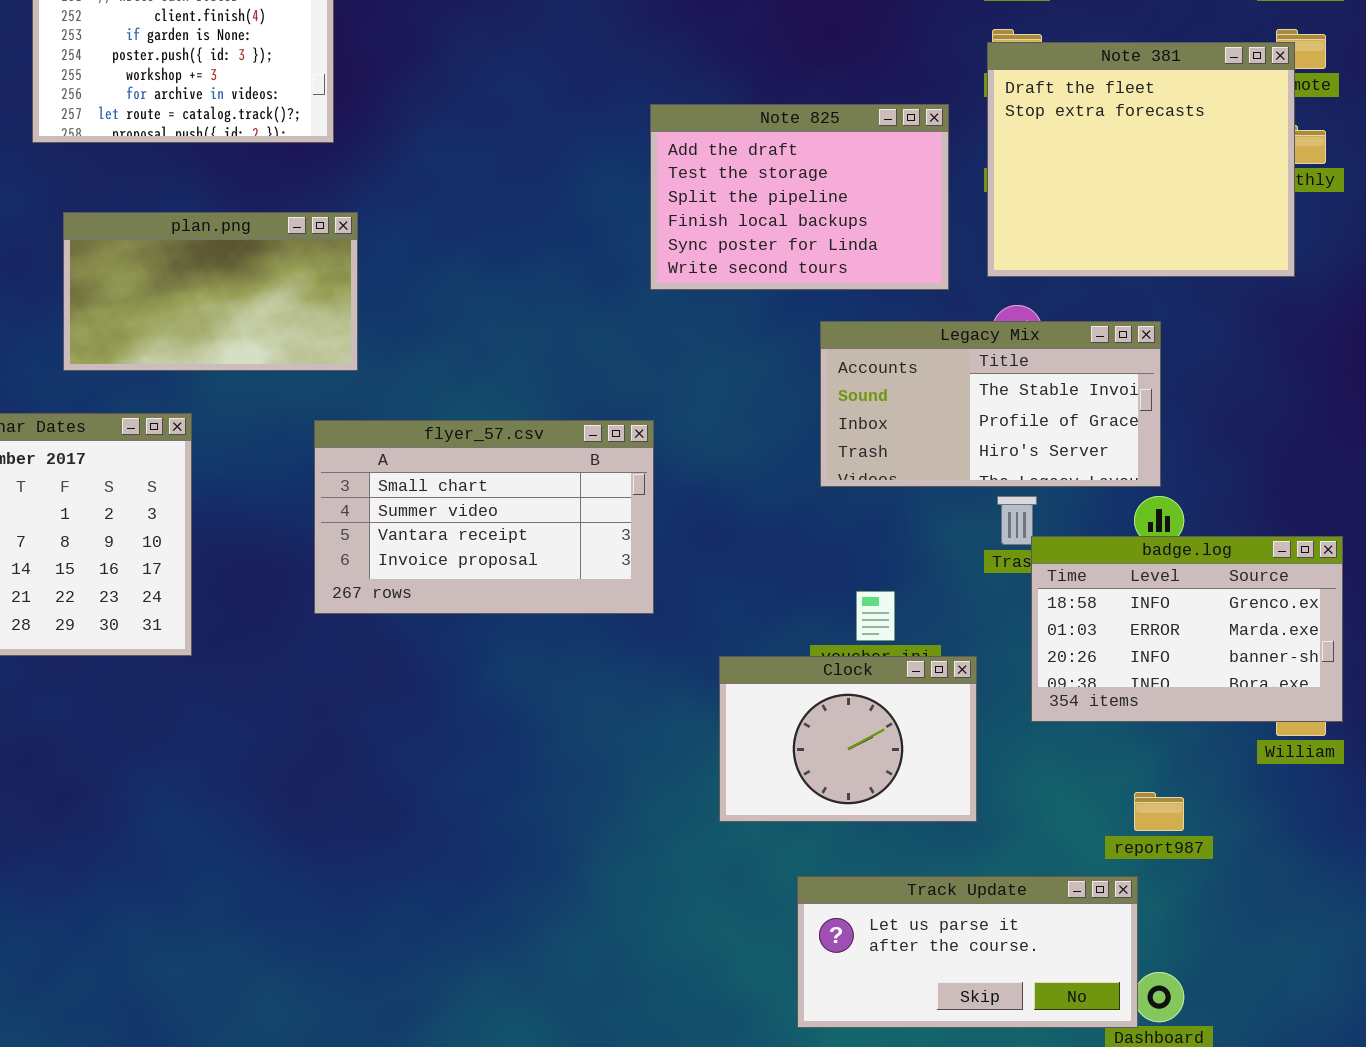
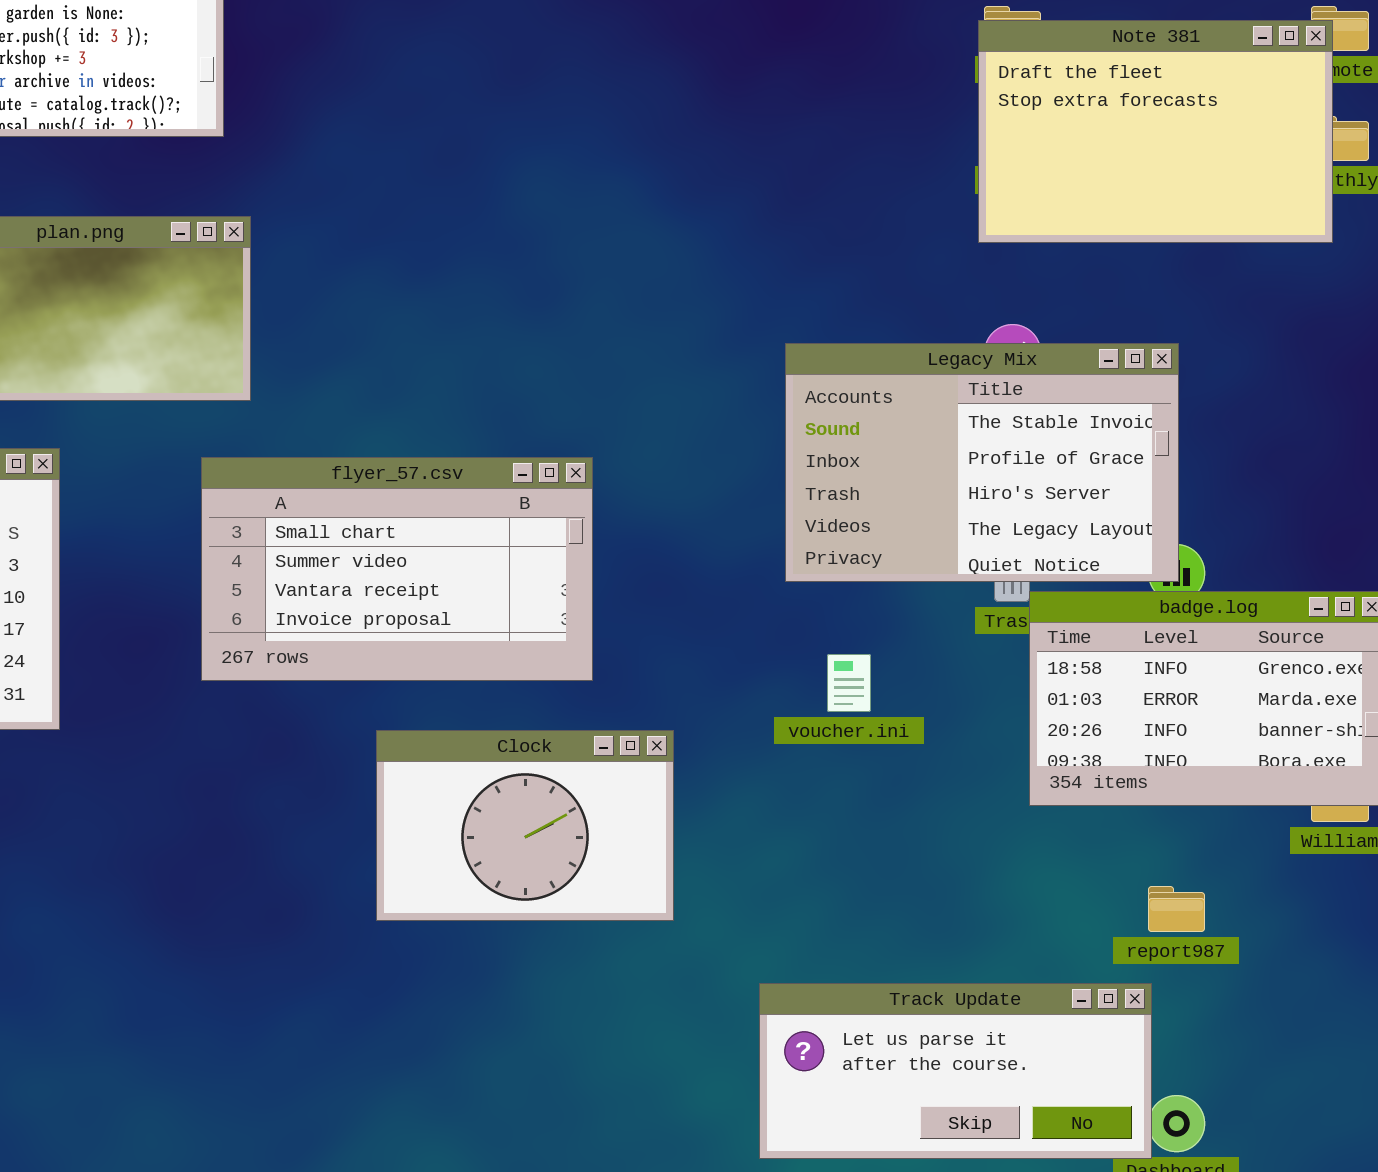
Note 381: [987,42,1295,277] -> [978,20,1333,243], resized
Note 825: [650,104,949,290] -> none, closed
Legacy Mix: [820,321,1161,487] -> [785,343,1179,582], resized
Clock: [719,656,977,822] -> [376,730,674,921], moved

